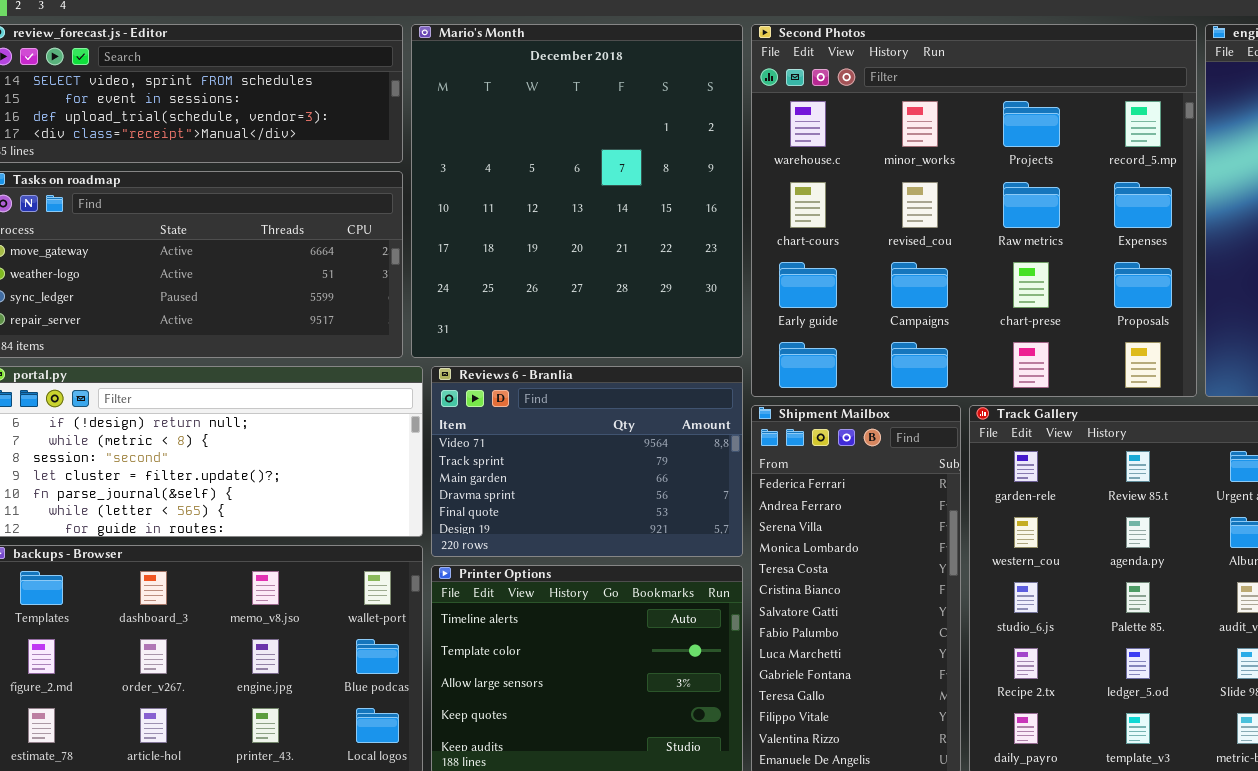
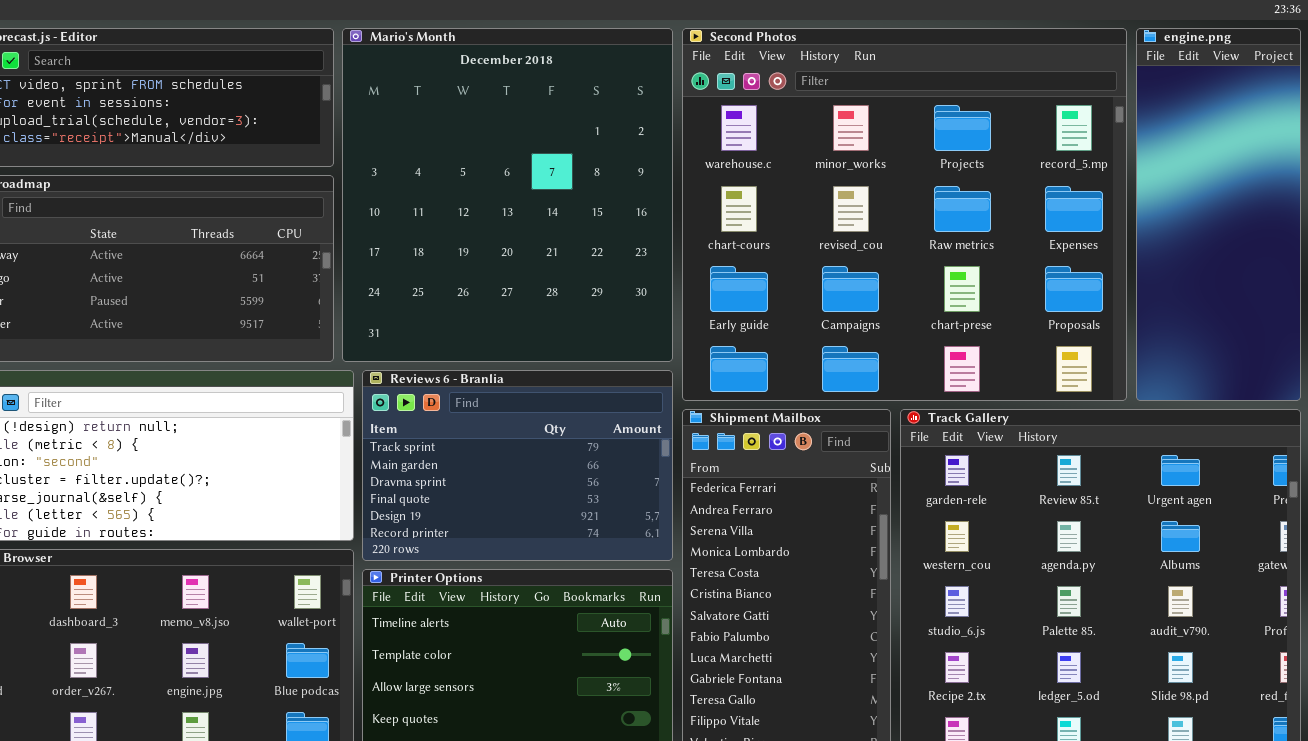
Reviews 6 - Branlia: [431,366,743,557] -> [362,370,673,561], scrolled down 1 row

